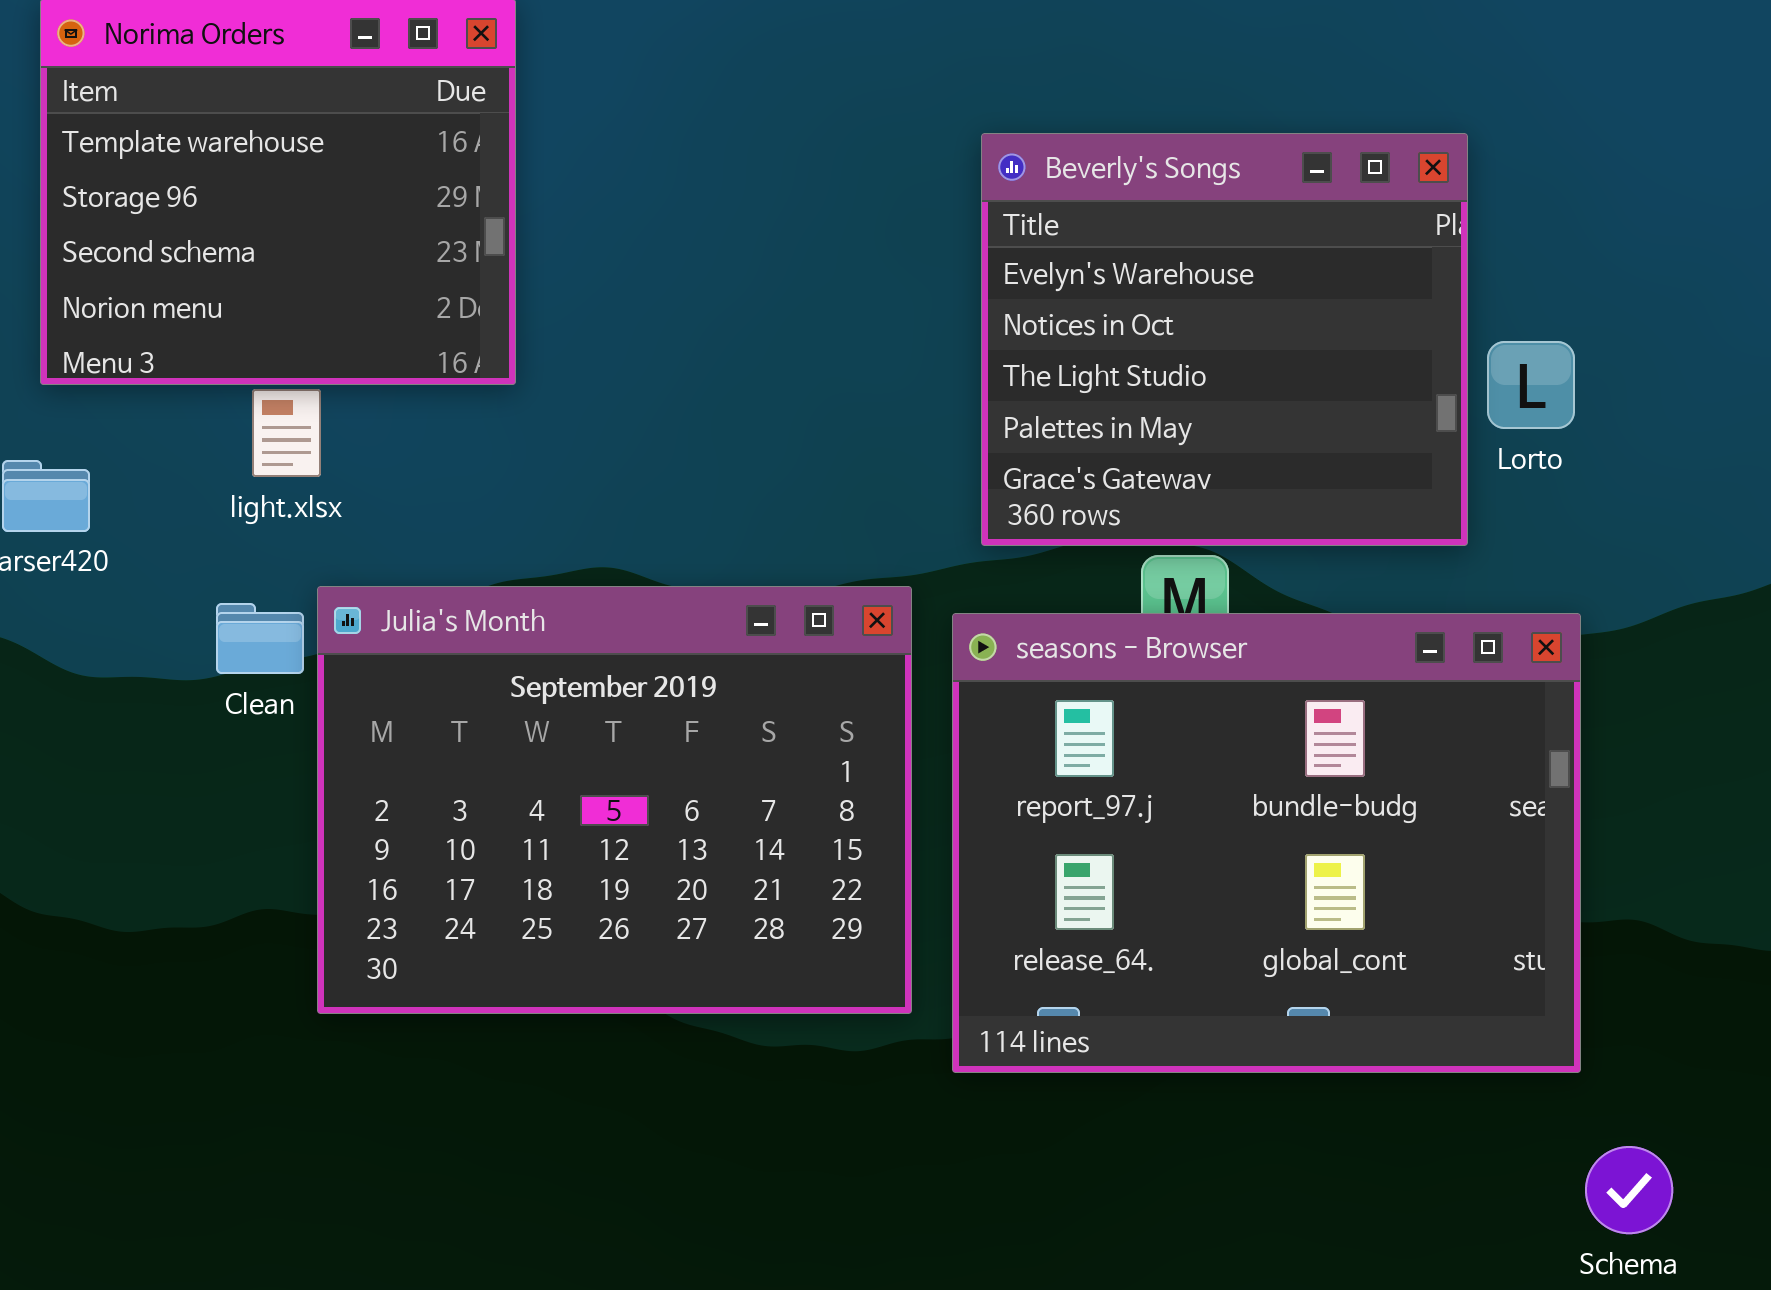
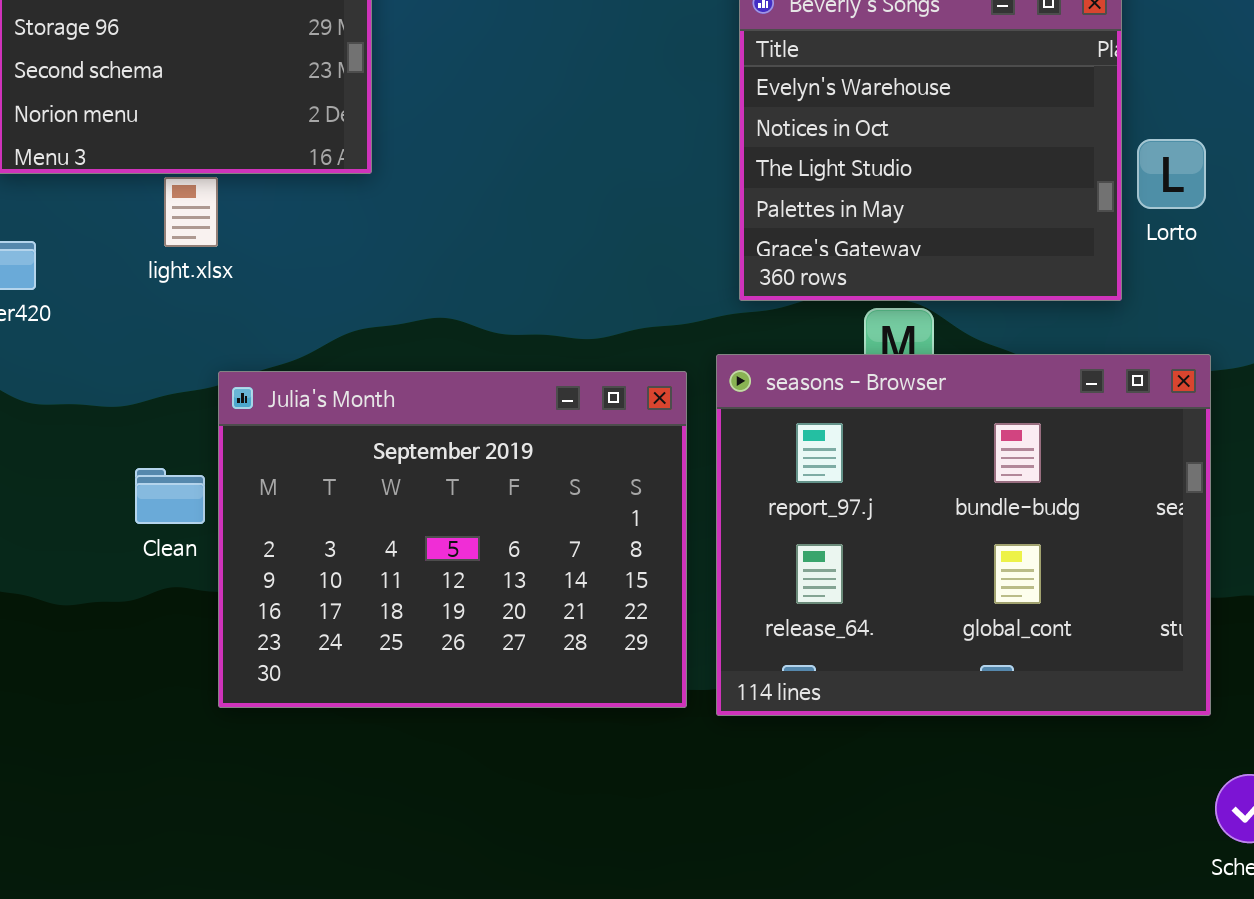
Julia's Month: [317,586,912,1014] -> [218,371,687,708], moved
Clean: [216,603,304,674] -> [135,468,205,524], moved

